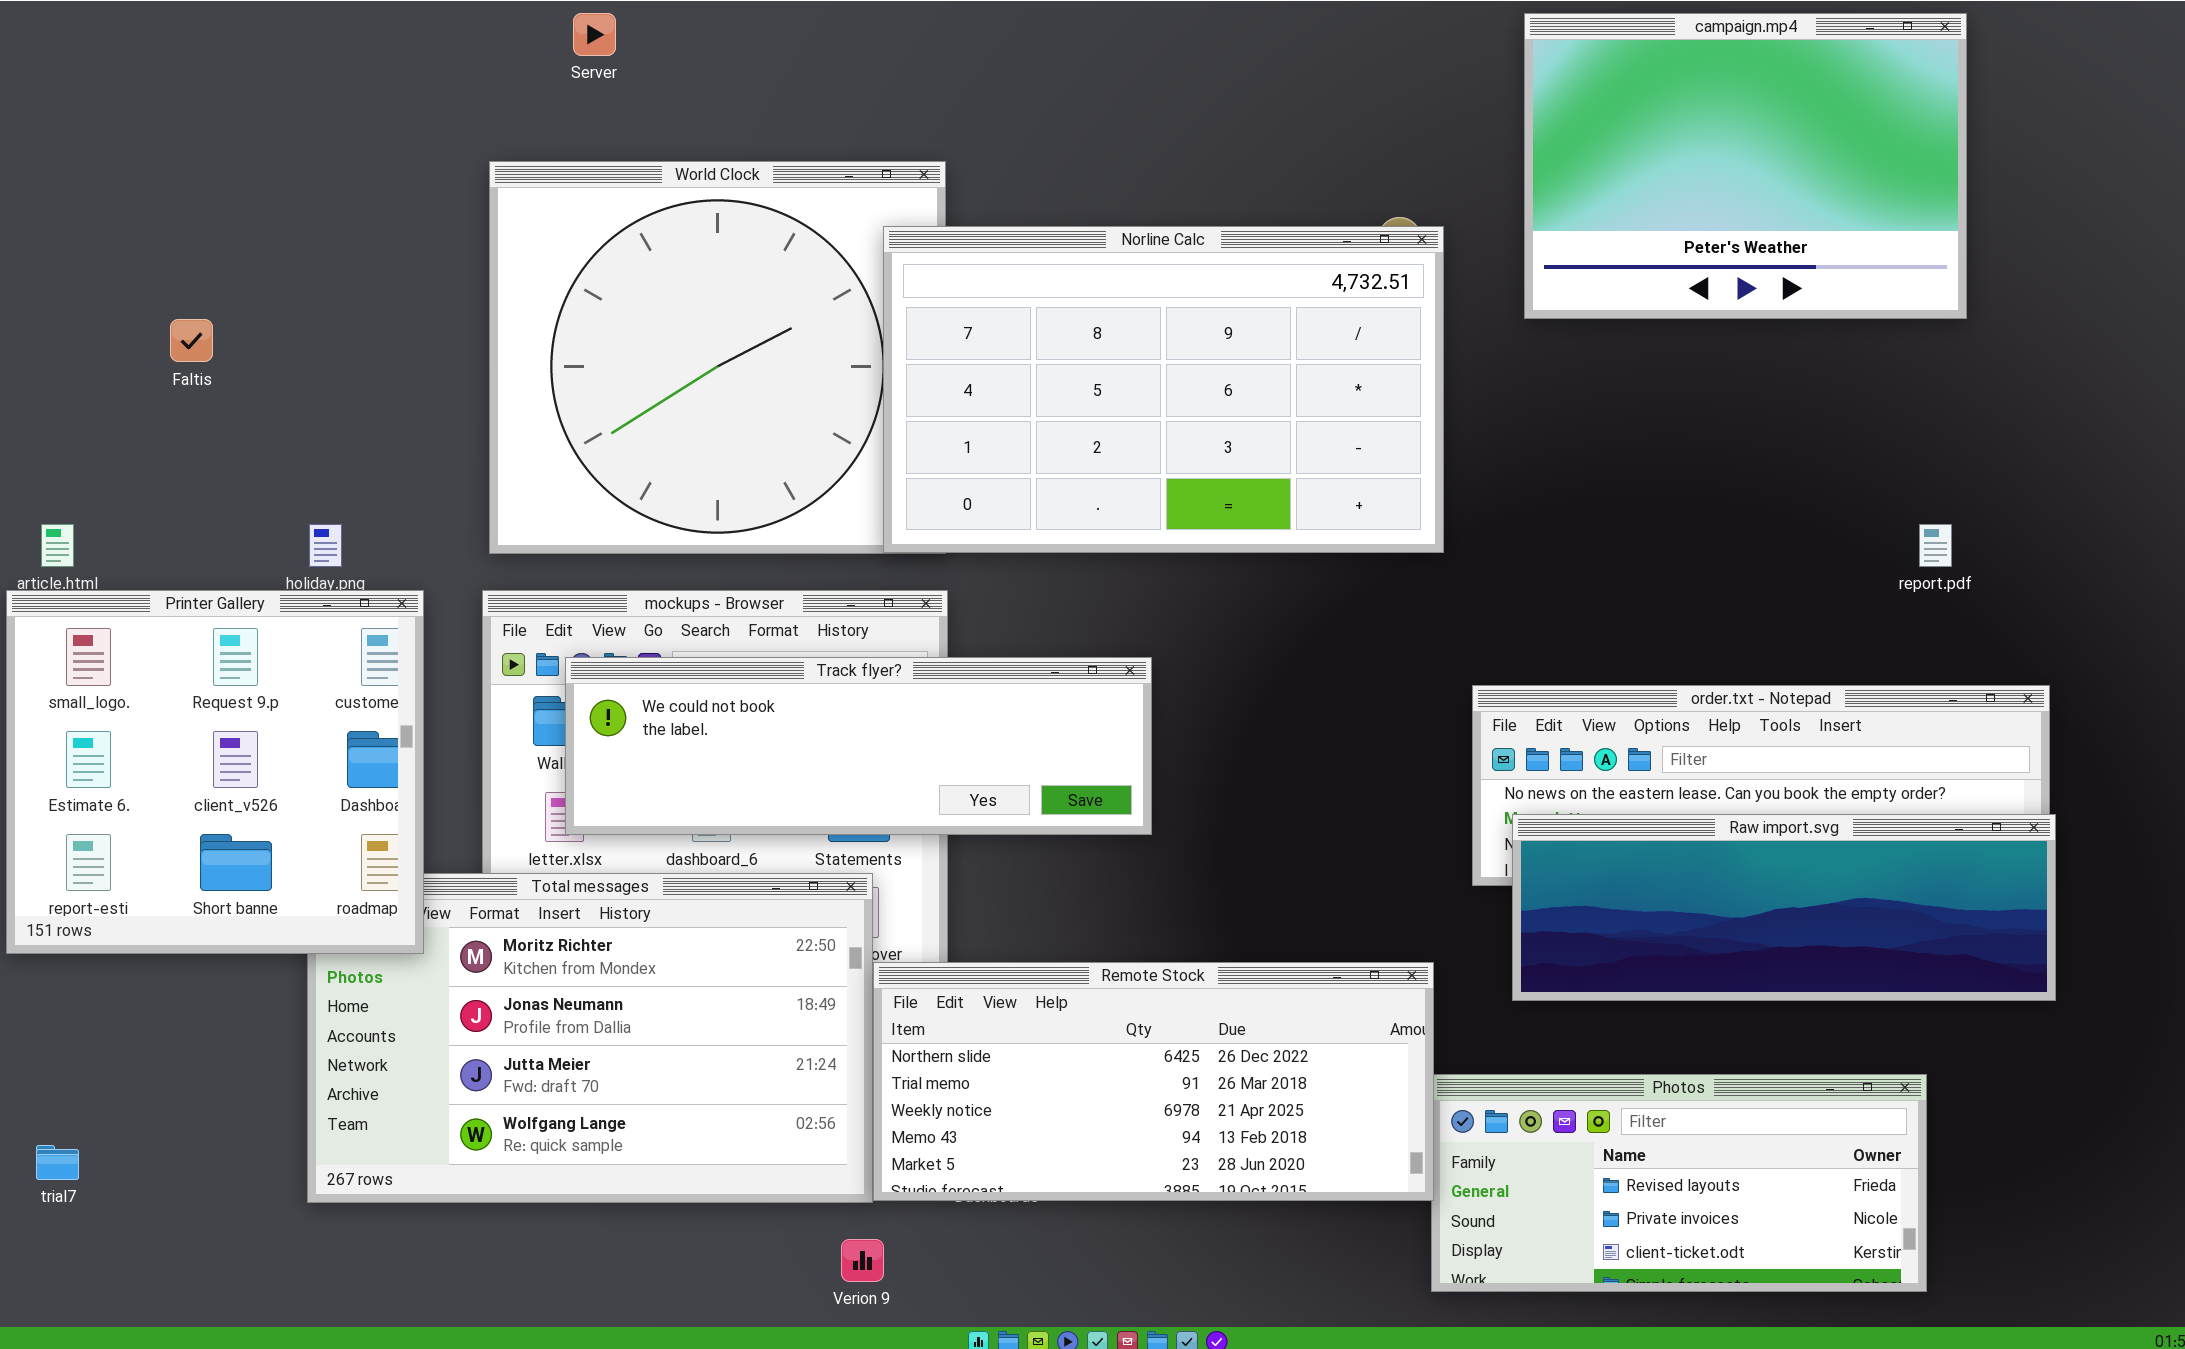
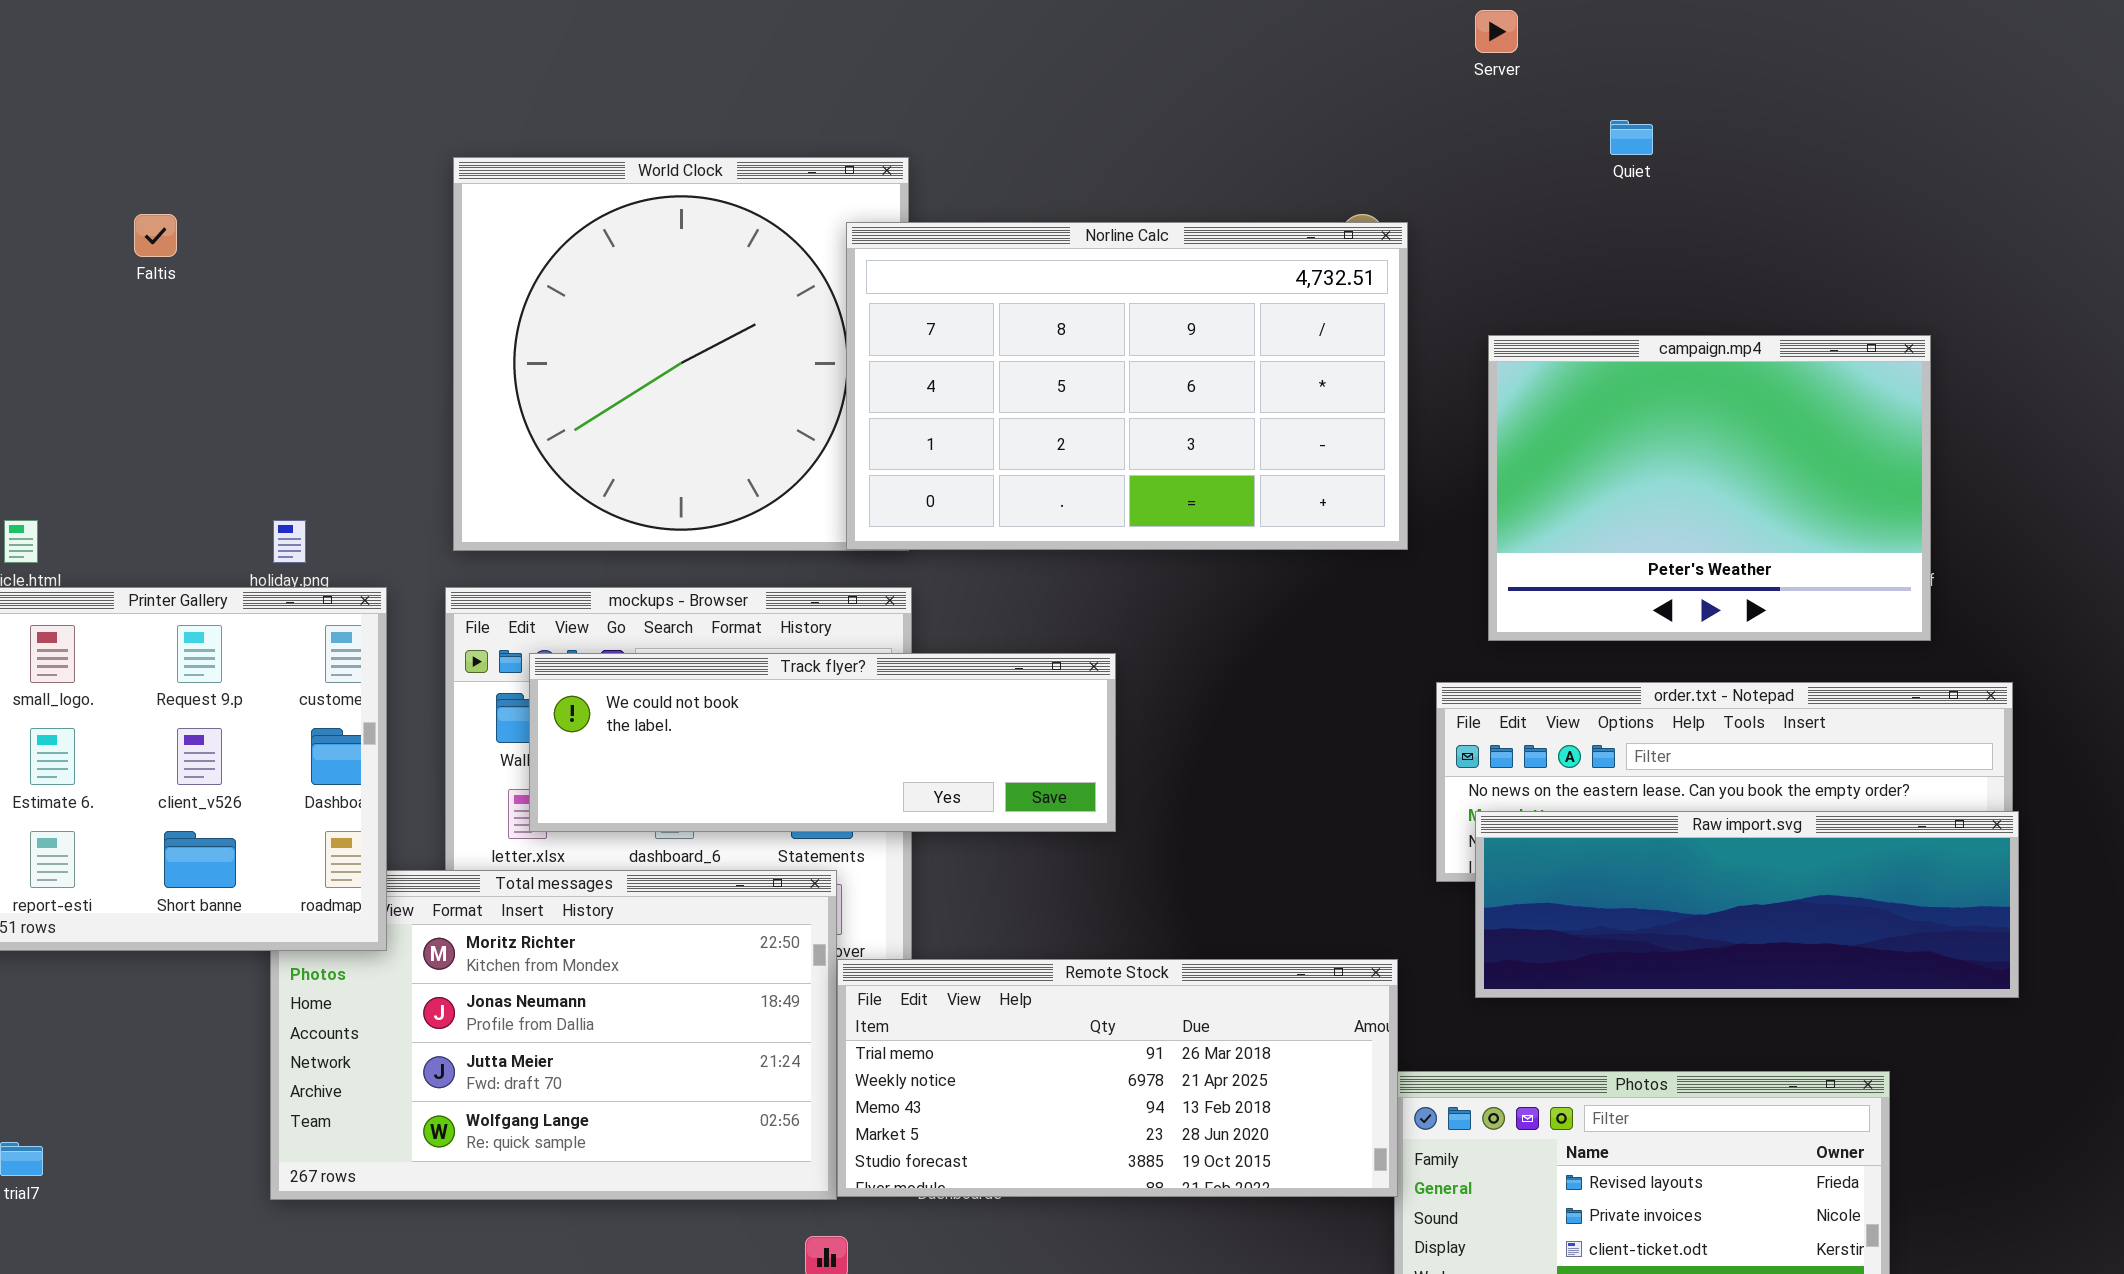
Server: [573,13,616,56] -> [1475,10,1518,53], moved
campaign.mp4: [1524,13,1967,319] -> [1488,335,1931,641], moved
Faltis: [170,319,213,362] -> [134,214,177,257], moved
Remote Stock: [873,962,1434,1201] -> [837,959,1398,1197], scrolled down 1 row

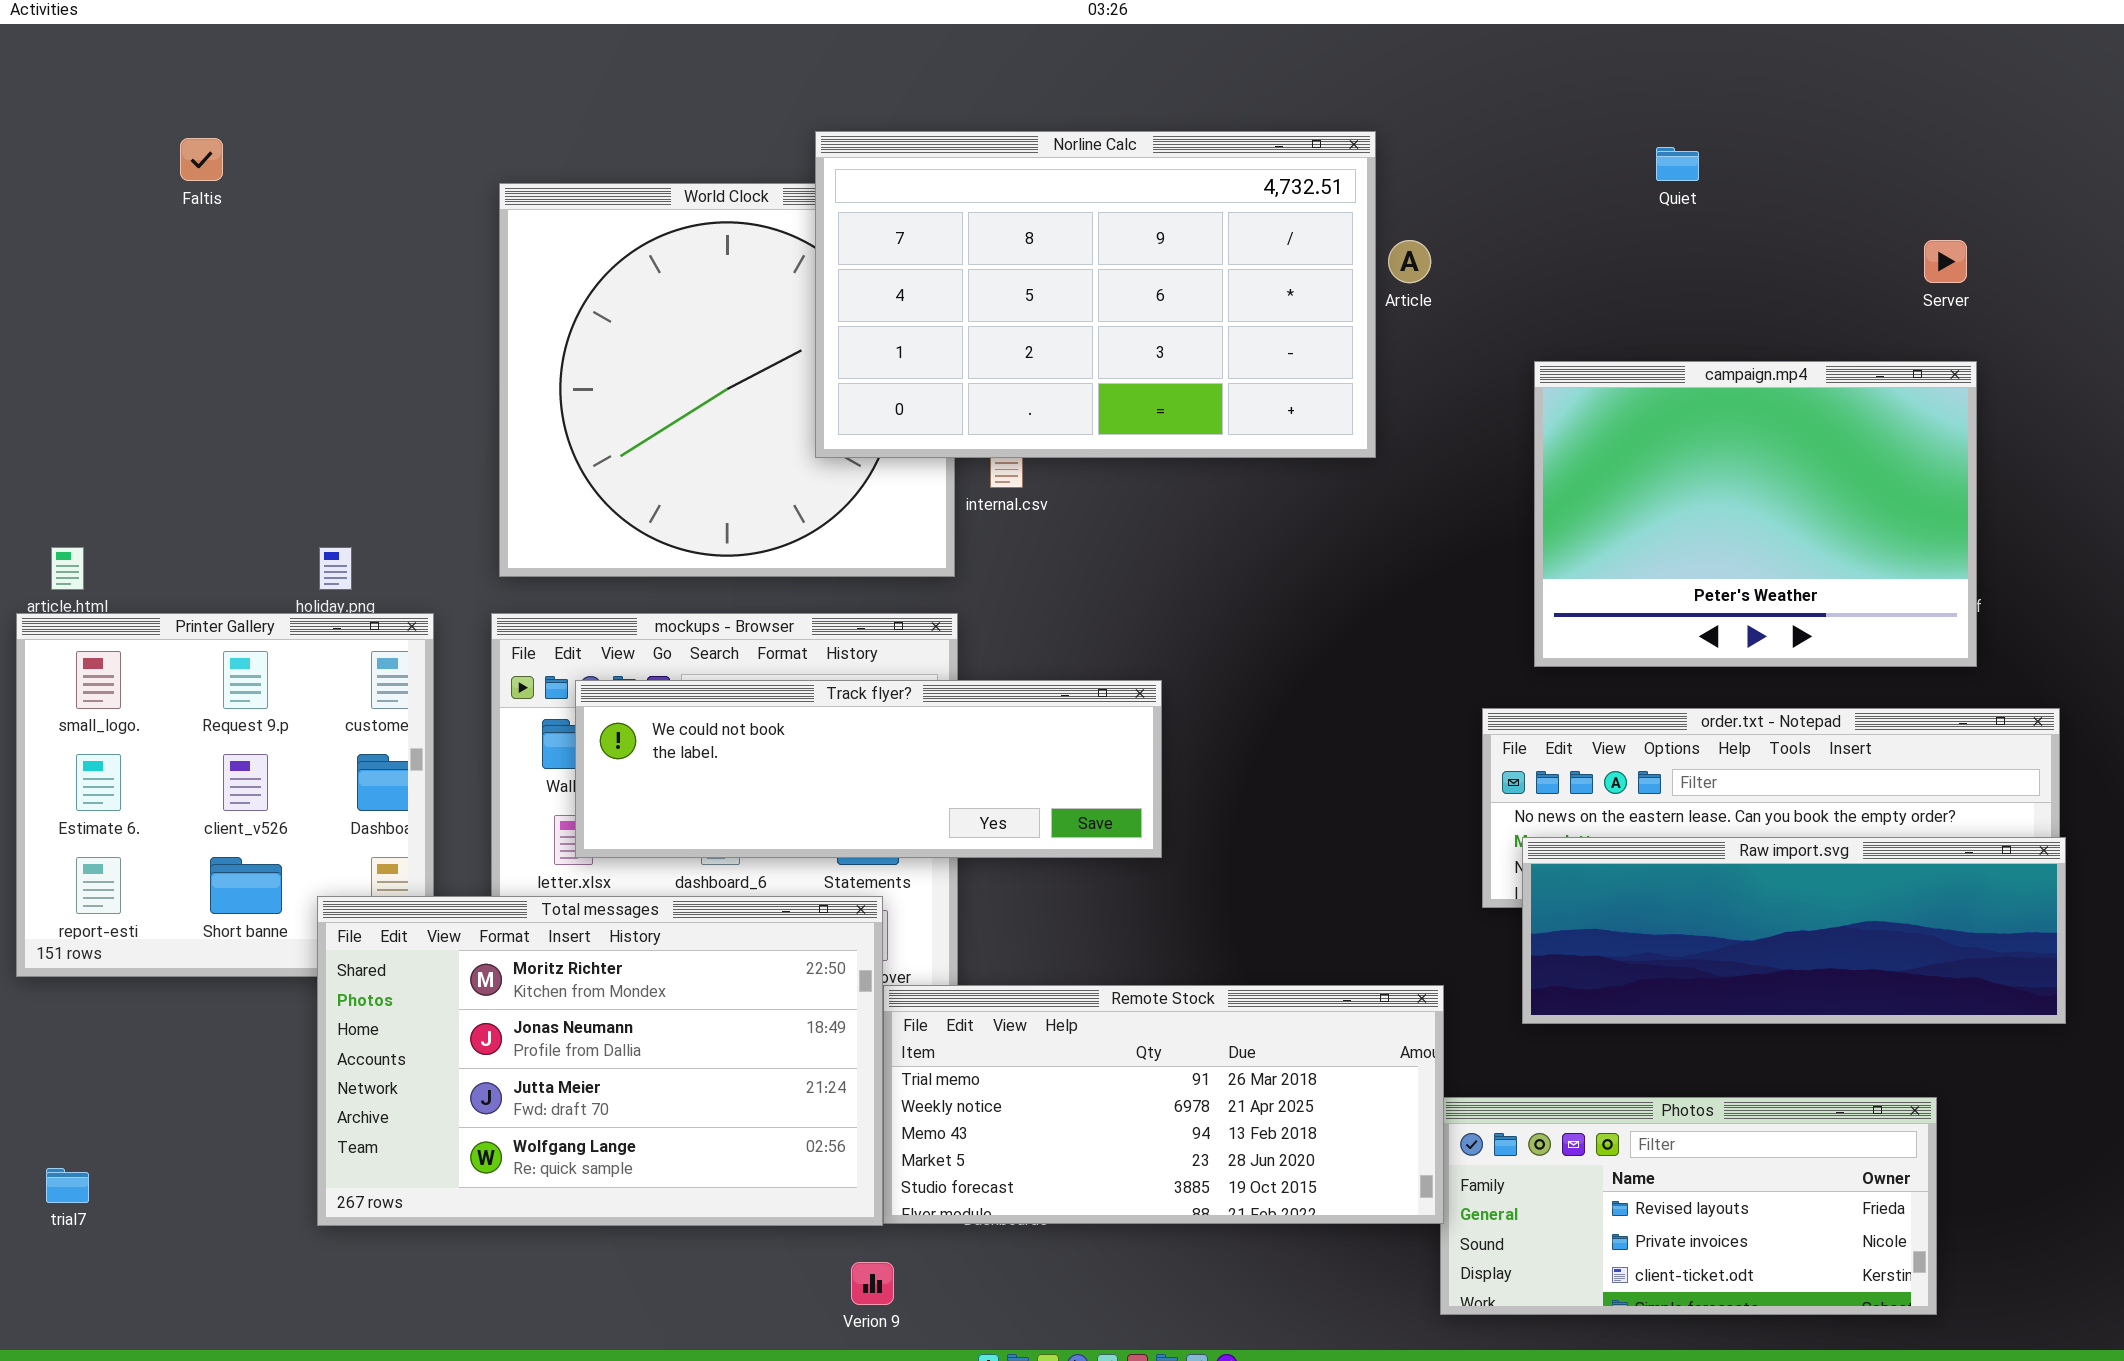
Server: [1475,10,1518,53] -> [1924,240,1967,283], moved
Faltis: [134,214,177,257] -> [180,138,223,181], moved
Norline Calc: [846,222,1408,550] -> [815,131,1376,458], moved
Total messages: [270,870,837,1200] -> [317,896,883,1226], raised

